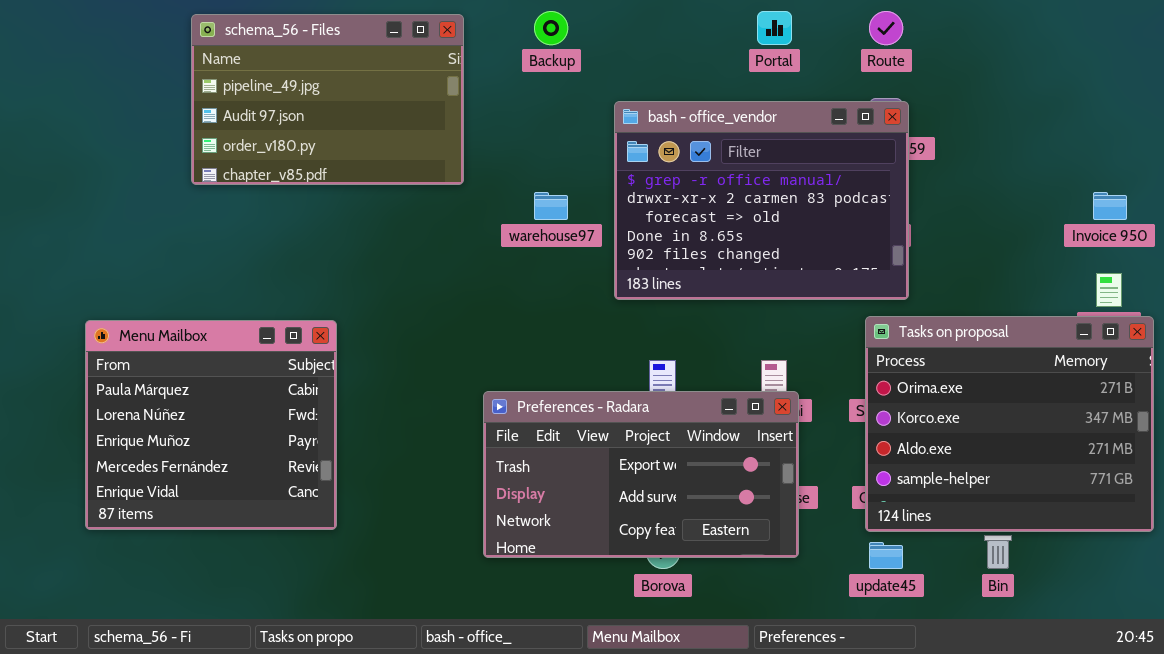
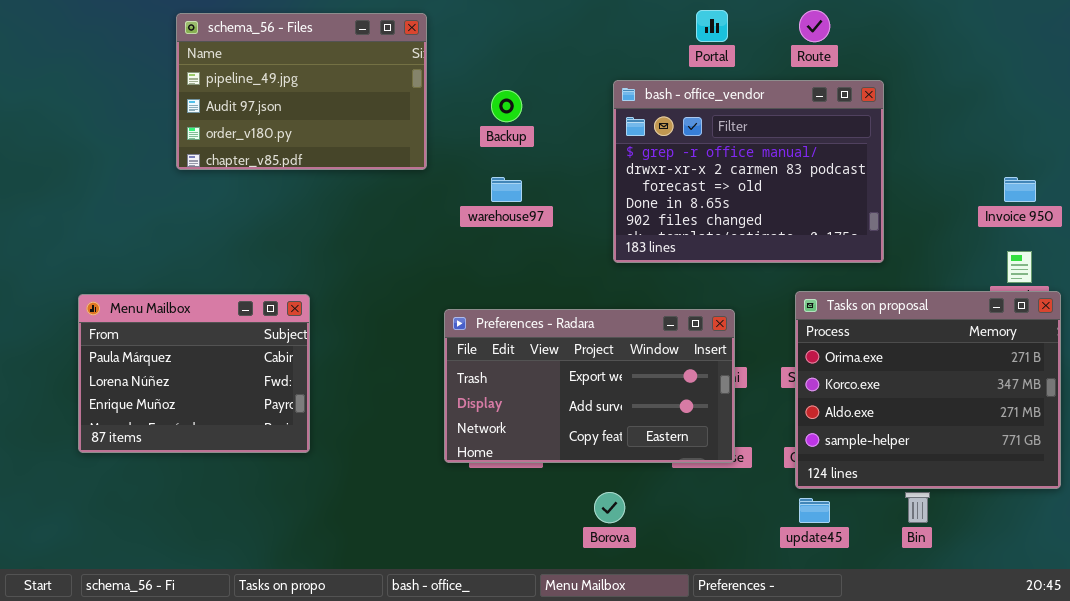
Backup: [534,11,568,45] -> [491,90,522,122], moved
bash - office_vendor: [614,101,909,300] -> [613,80,884,263], moved
Menu Mailbox: [85,320,337,530] -> [78,294,310,453], resized
Preferences - Radara: [483,391,799,558] -> [444,309,735,463], moved

